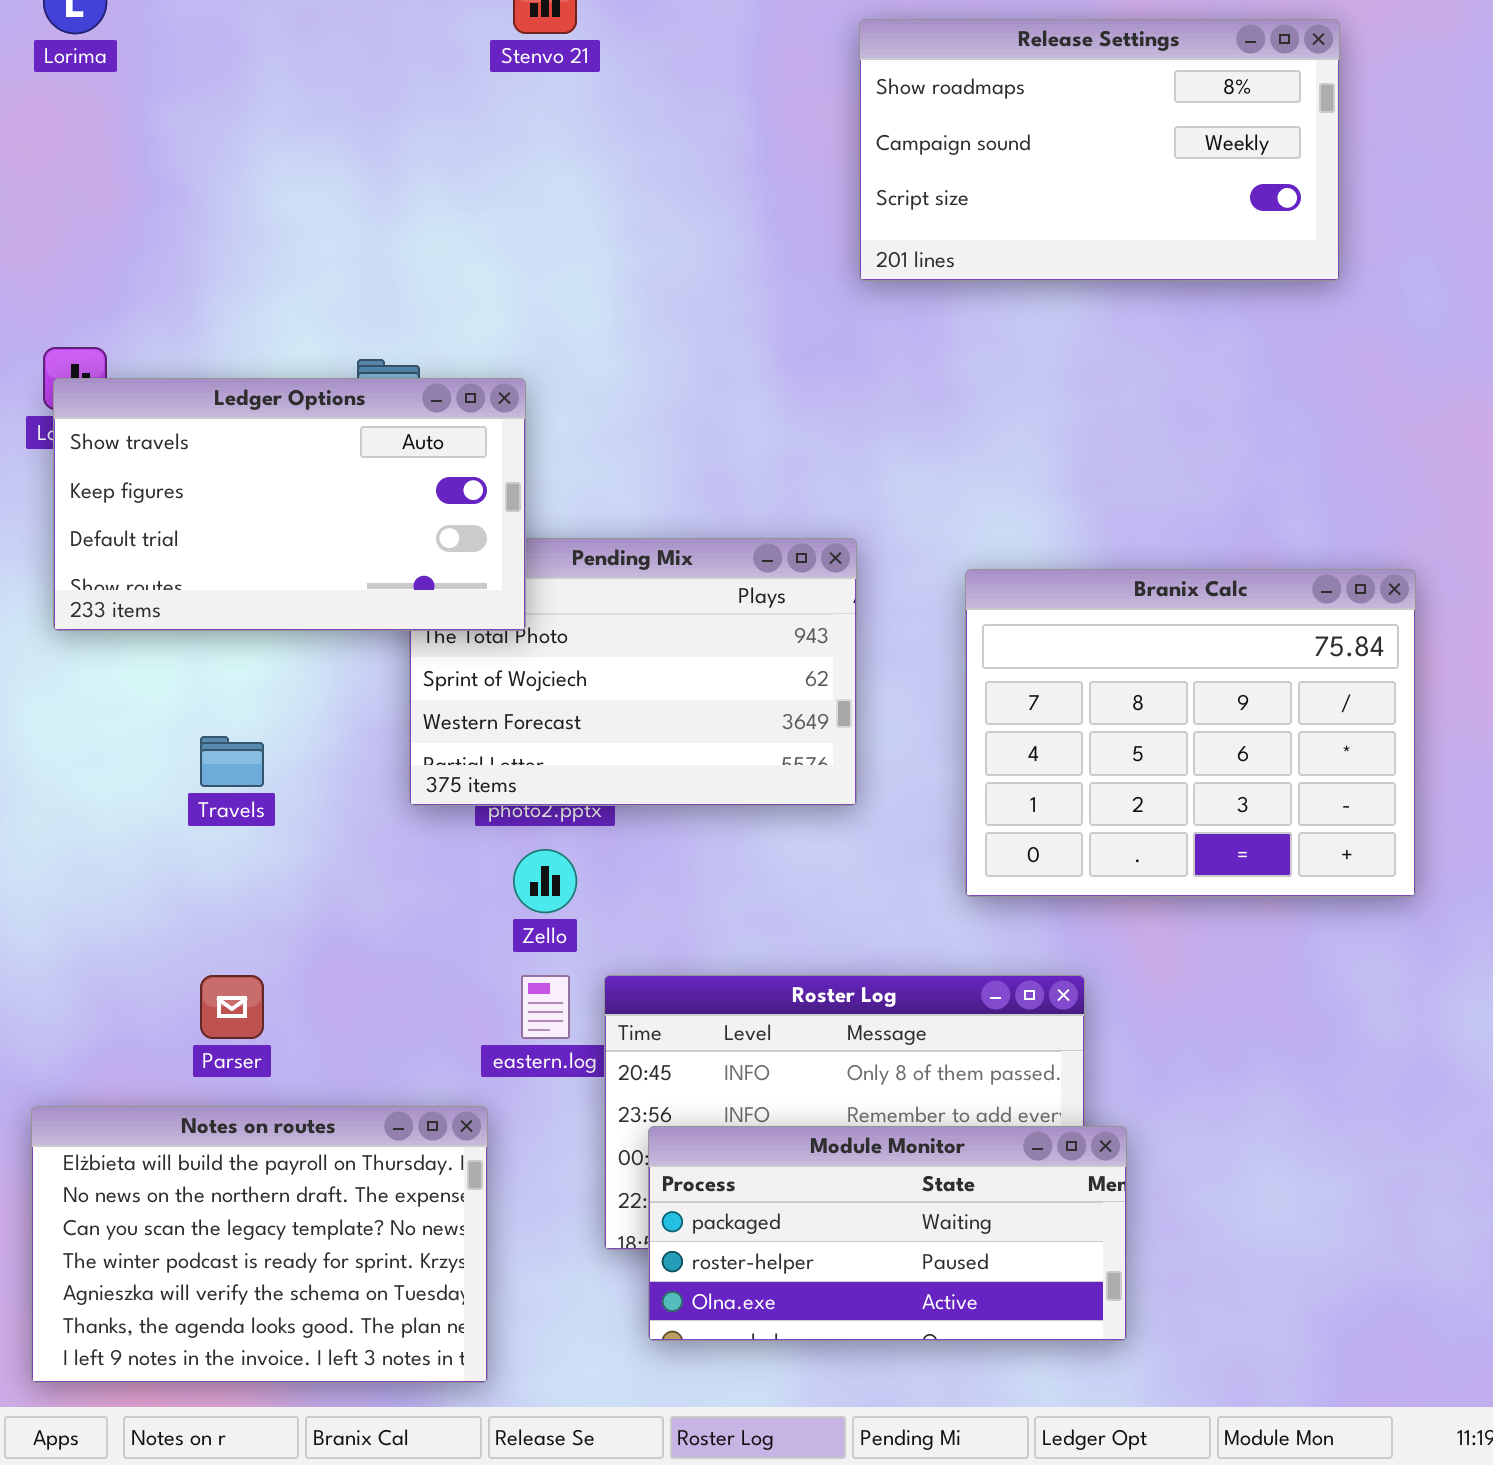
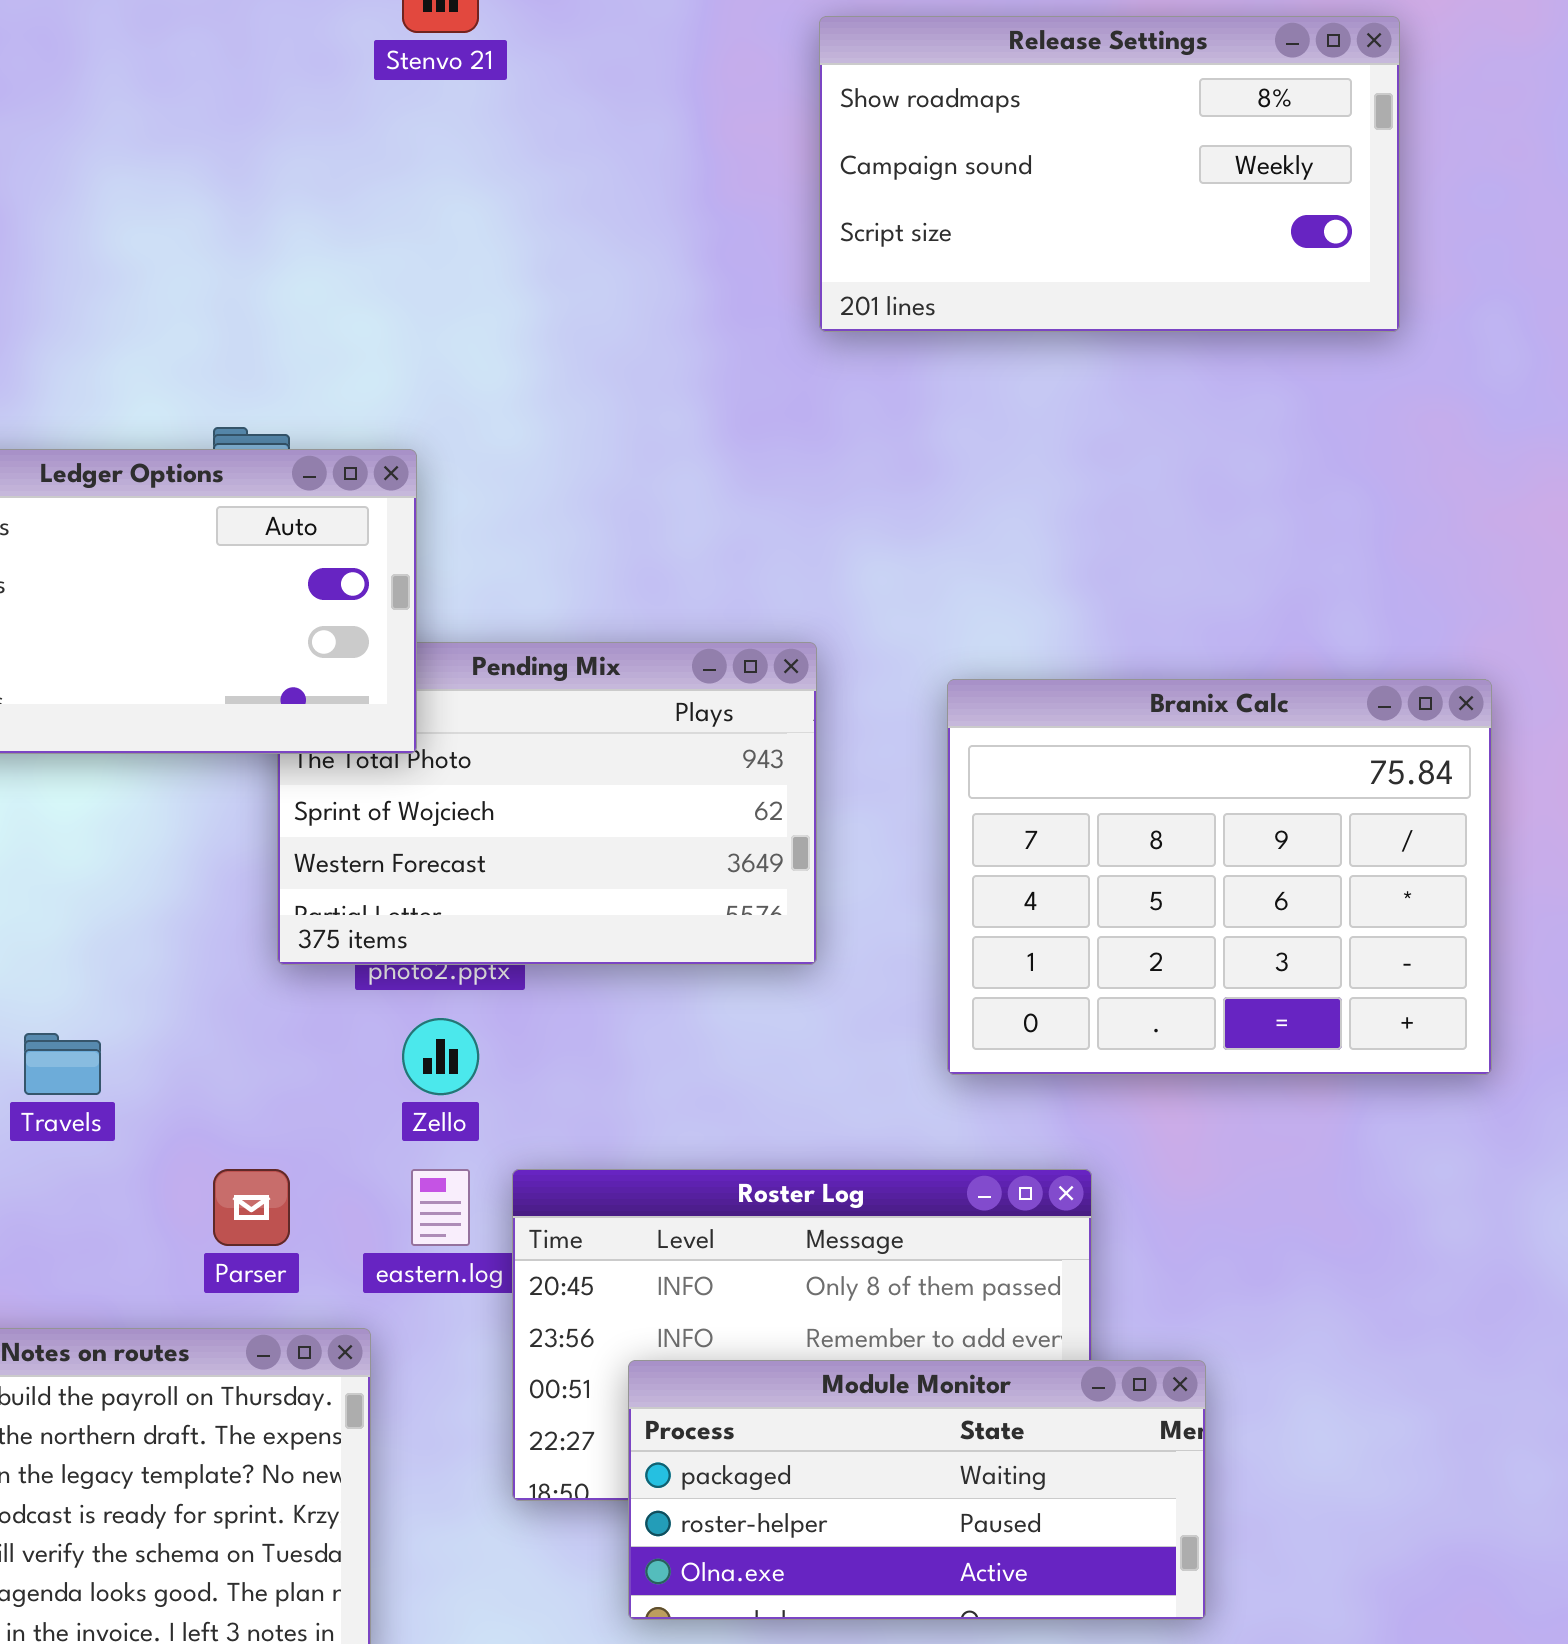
Travels: [200,736,264,787] -> [24,1033,101,1095], moved
Parser: [200,975,264,1039] -> [213,1169,290,1246], moved
Module Monitor: [648,1126,1127,1341] -> [628,1360,1206,1620], moved

